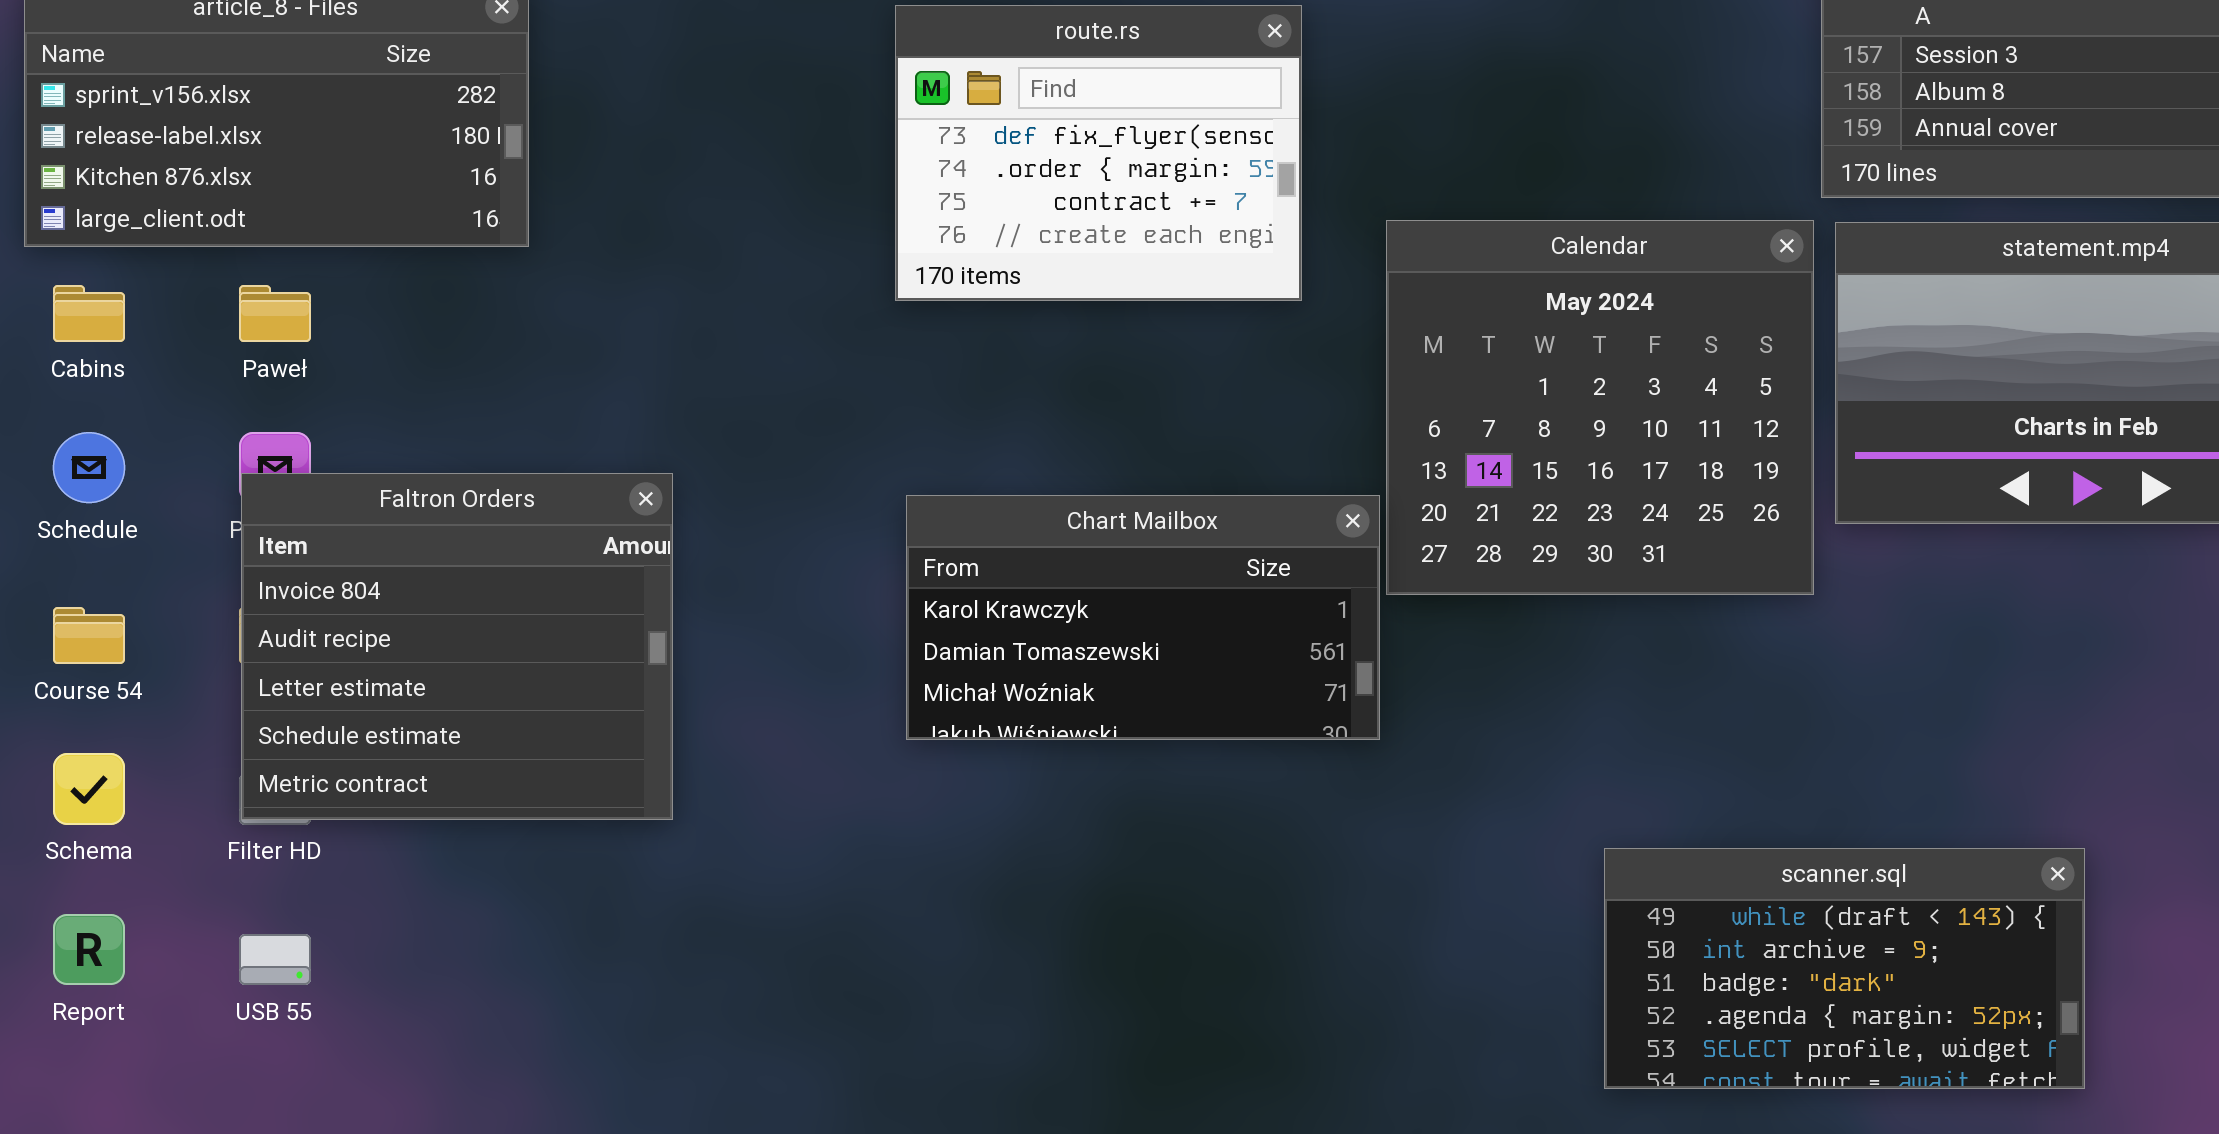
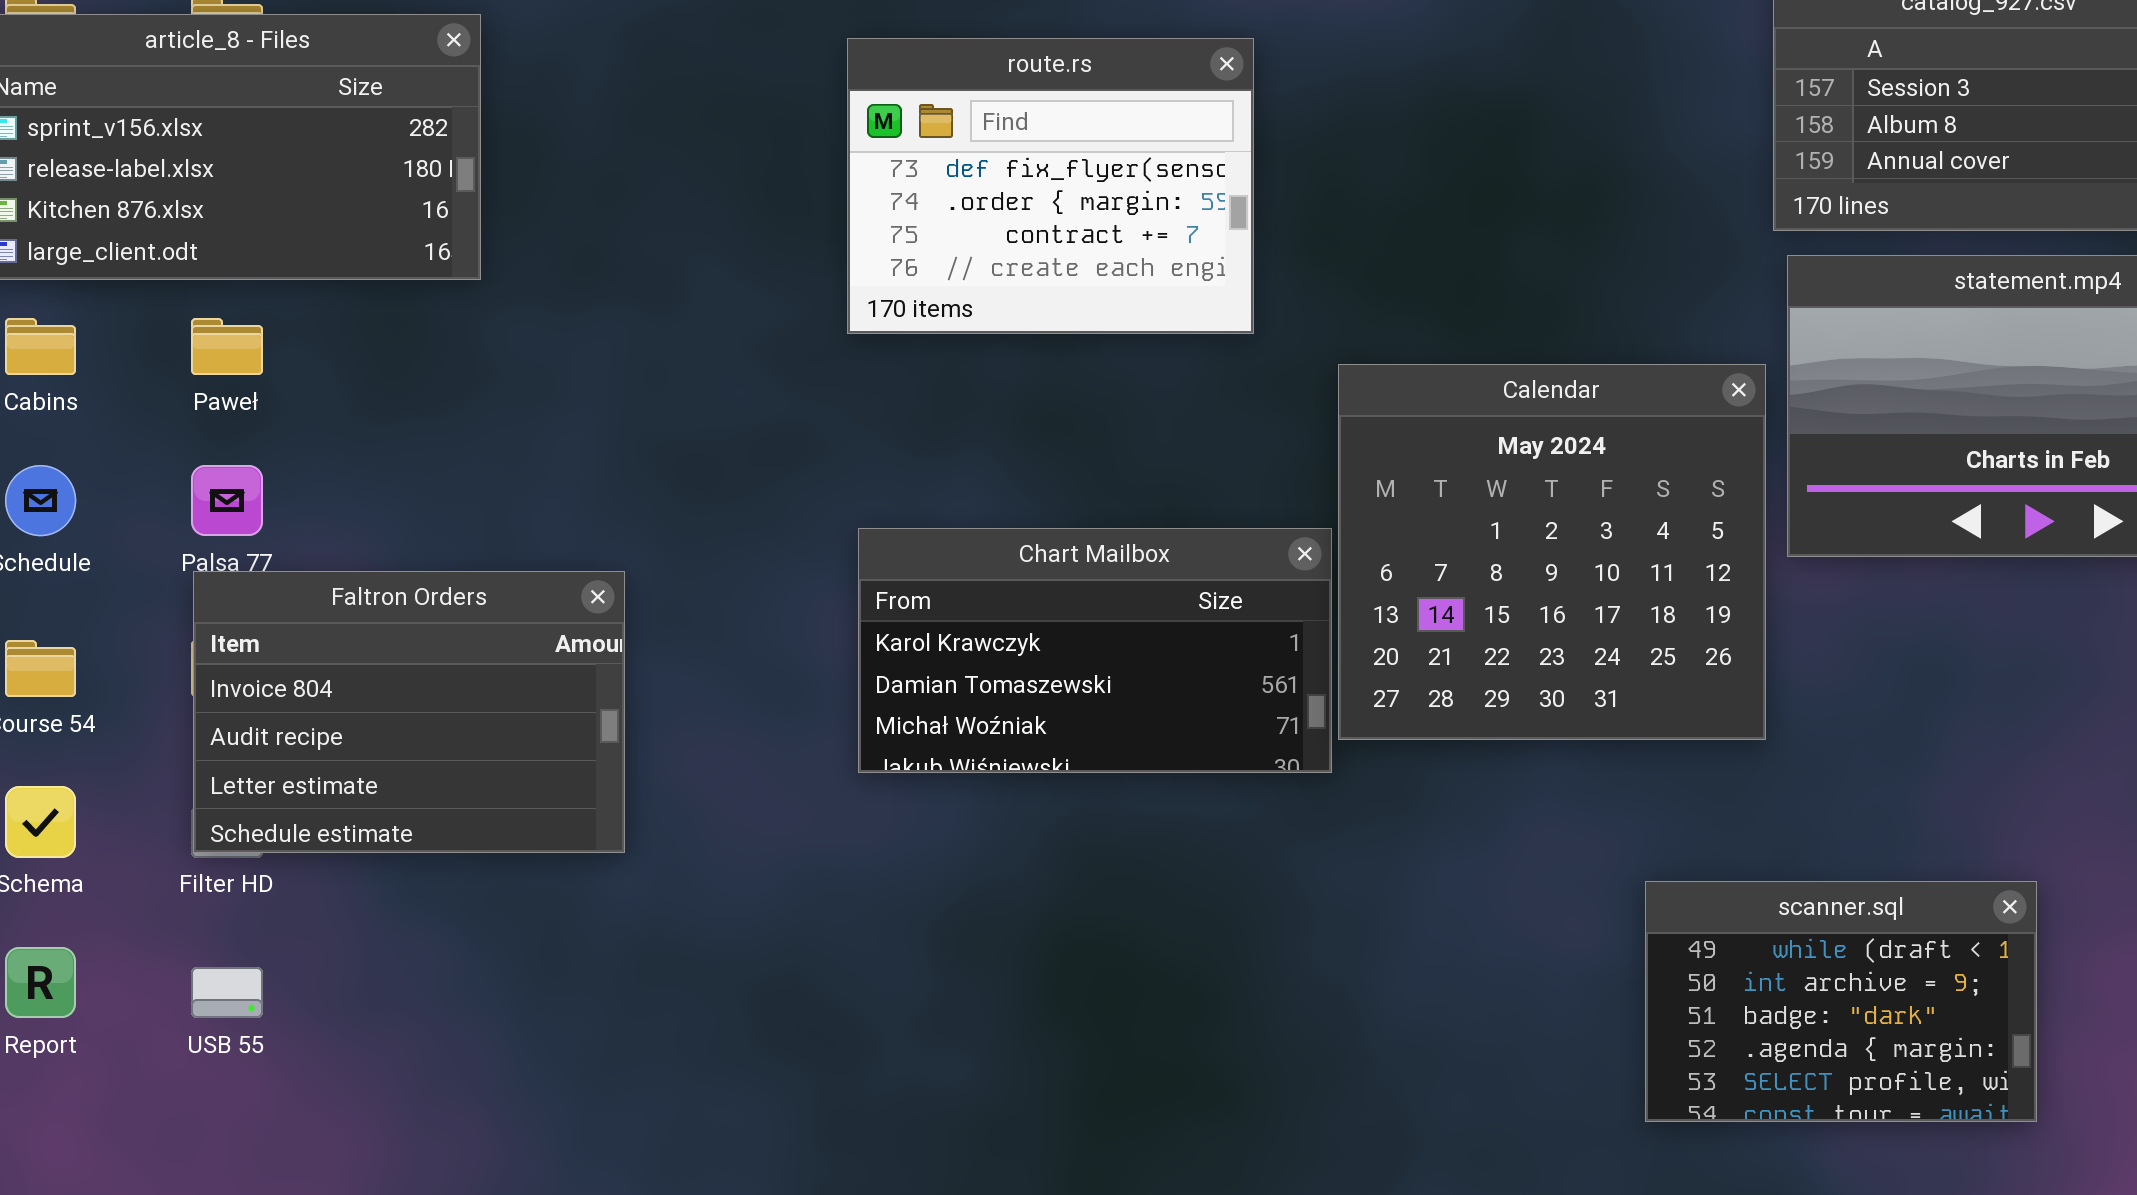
Calendar: [1386,220,1814,595] -> [1338,364,1766,740], moved
Faltron Orders: [241,473,673,820] -> [193,571,625,853], resized
scanner.sql: [1604,848,2085,1089] -> [1645,881,2037,1122], resized

